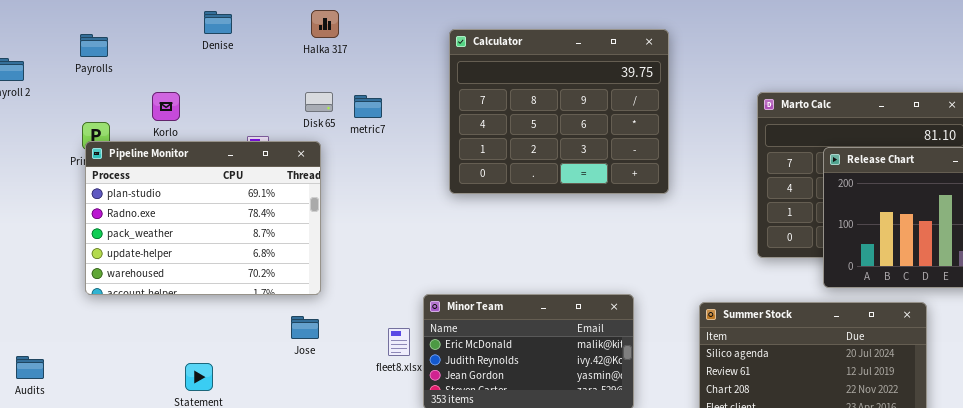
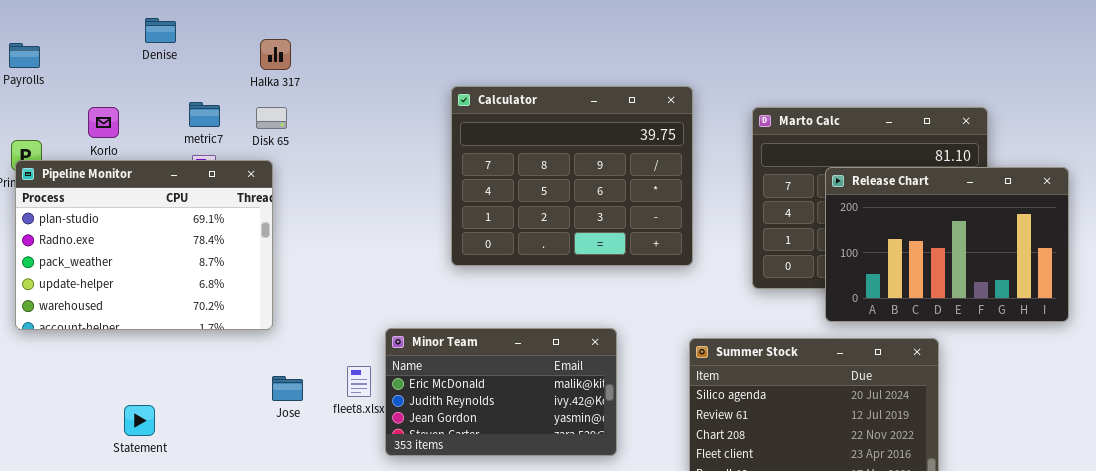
Halka 317: [311,10,339,38] -> [260,39,291,70], moved
Calculator: [449,29,669,194] -> [451,86,693,266], moved
metric7: [354,95,382,118] -> [189,102,220,127], moved
Jose: [291,316,319,339] -> [272,376,303,401], moved

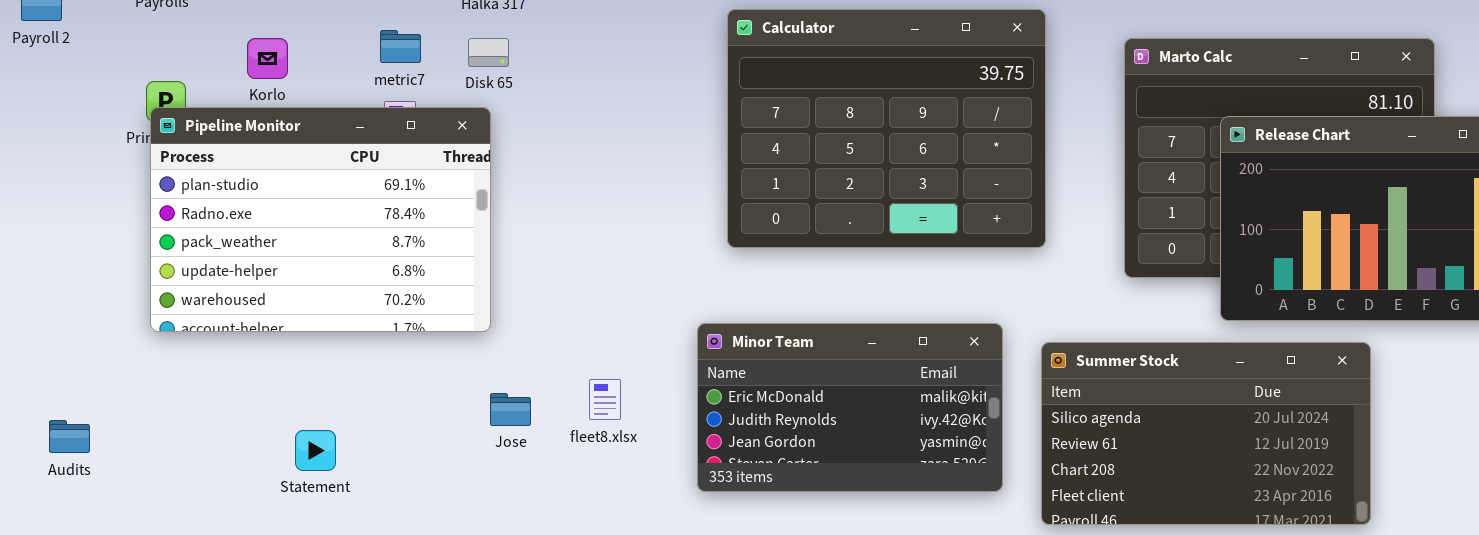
Minor Team: [385,328,617,456] -> [697,323,1003,492], moved

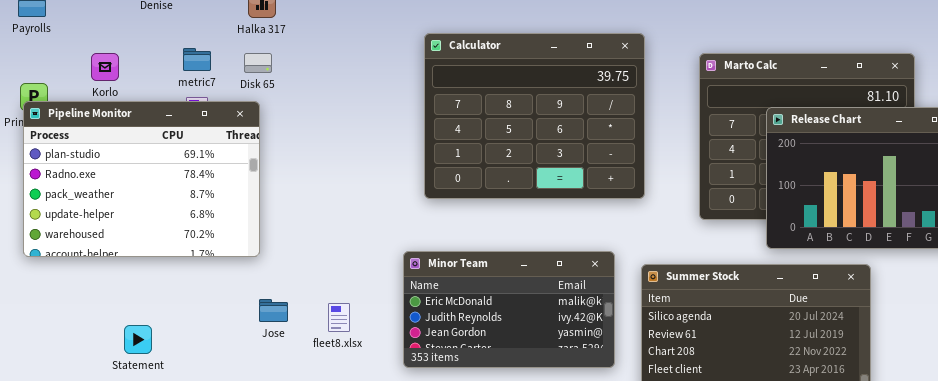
fleet8.xlsx: [589,379,621,420] -> [328,303,350,332], moved

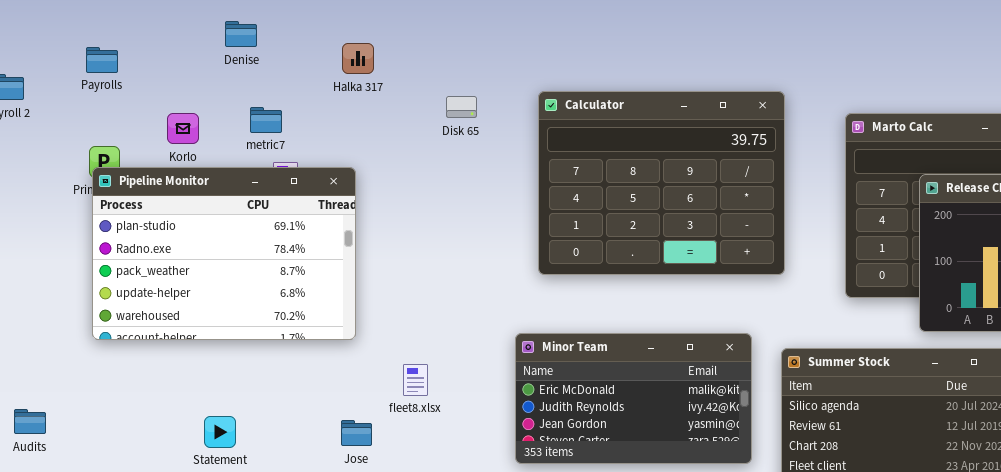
metric7: [183,48,211,71] -> [250,107,282,133], moved
Disk 65: [244,53,272,73] -> [446,96,477,118], moved
Jose: [259,299,288,322] -> [341,420,372,446], moved
fleet8.xlsx: [328,303,350,332] -> [403,364,428,396], moved

